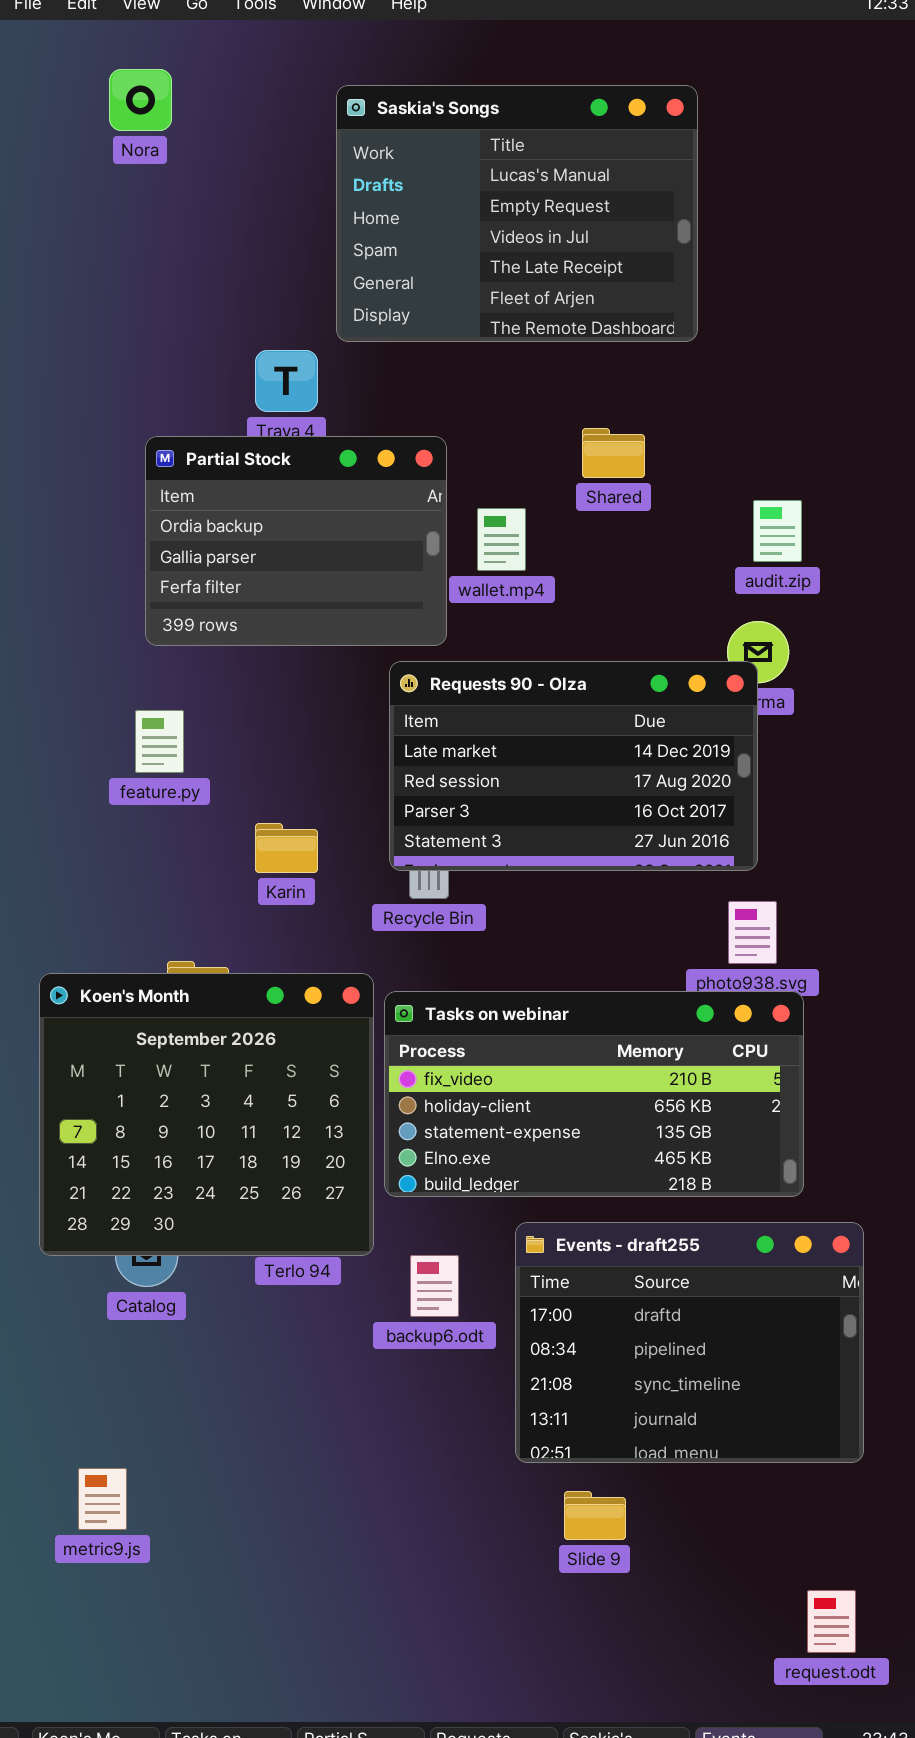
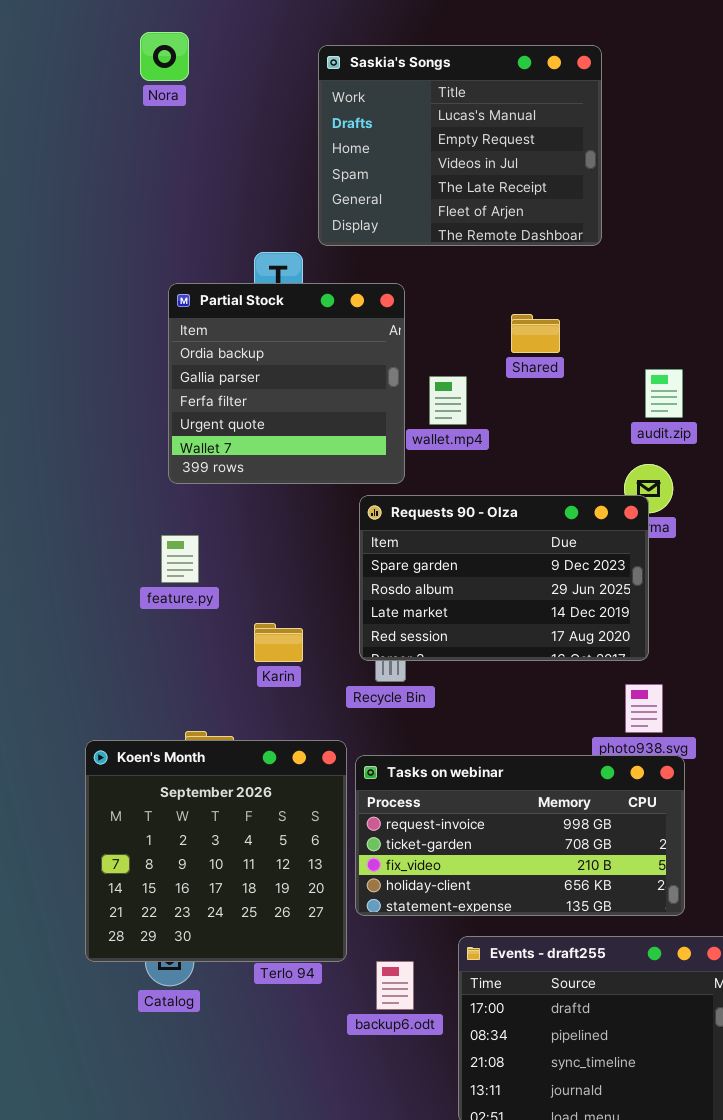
Partial Stock: [145,436,447,646] -> [168,283,405,484], resized
Requests 90 - Olza: [389,661,758,871] -> [359,495,649,661], scrolled up 2 rows
Tasks on webinar: [384,991,804,1197] -> [355,755,685,916], scrolled up 2 rows

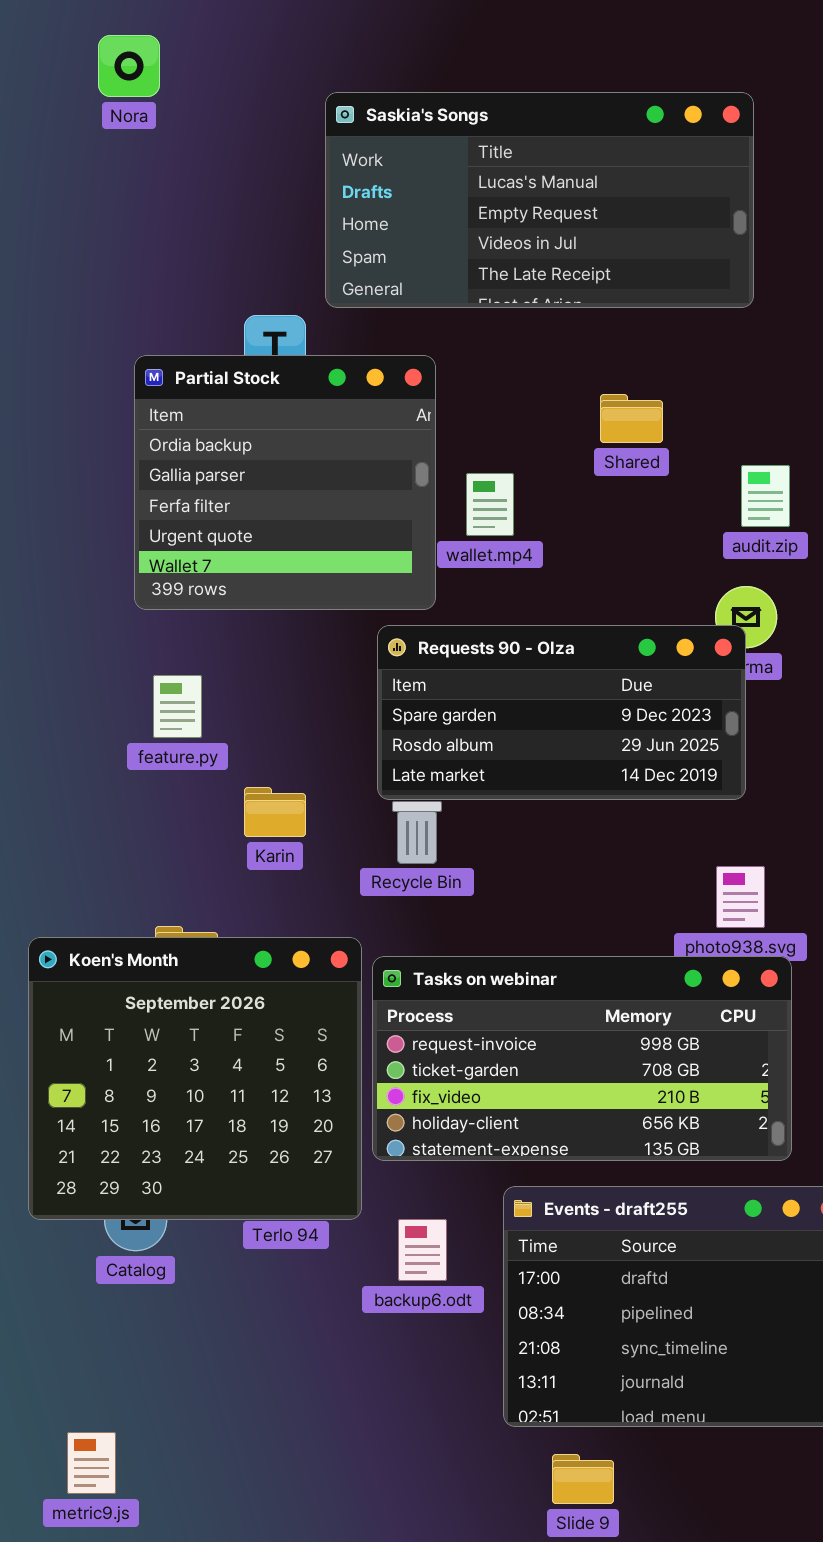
Saskia's Songs: [318,45,602,246] -> [325,92,754,308], resized
Shared: [511,314,560,353] -> [600,394,663,443], moved
Requests 90 - Olza: [359,495,649,661] -> [377,625,746,800], resized
feature.py: [161,535,199,583] -> [153,675,202,738], moved

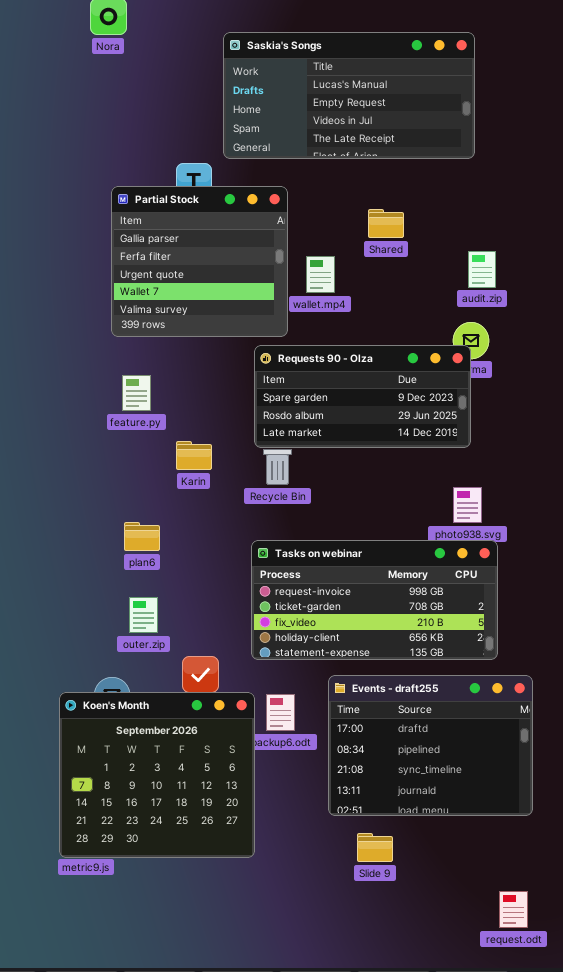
Partial Stock: [134,355,436,610] -> [111,186,288,337], scrolled down 1 row
Shared: [600,394,663,443] -> [368,209,404,238], moved
Koen's Month: [28,937,362,1220] -> [59,692,255,858], moved

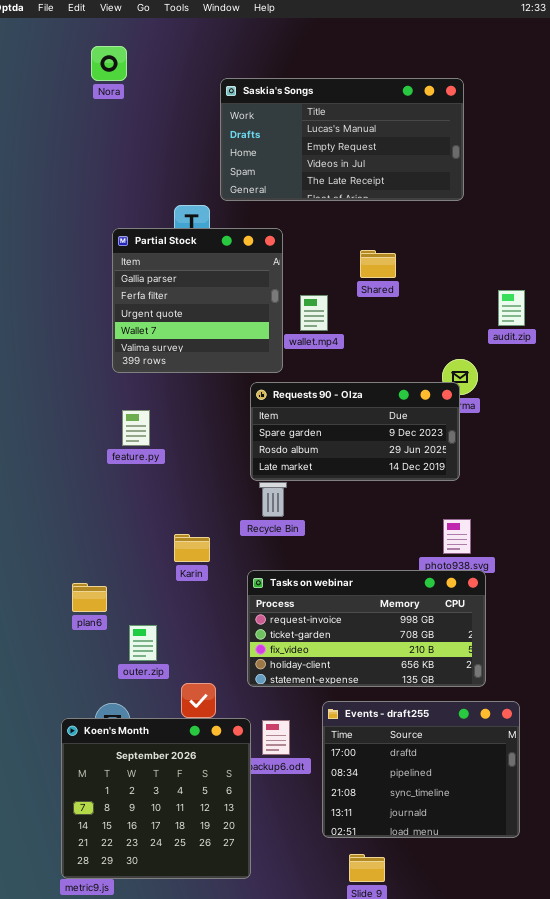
audit.zip: [468,251,496,288] -> [498,290,525,326], moved
Karin: [176,441,212,470] -> [174,534,210,562], moved
plan6: [124,522,160,551] -> [72,583,107,612], moved

